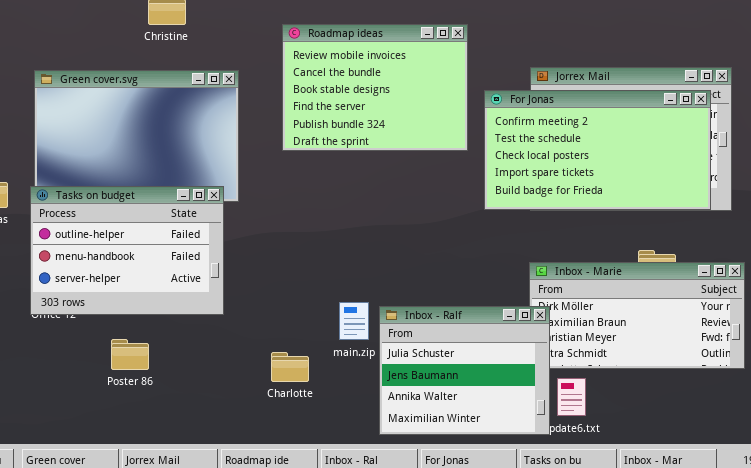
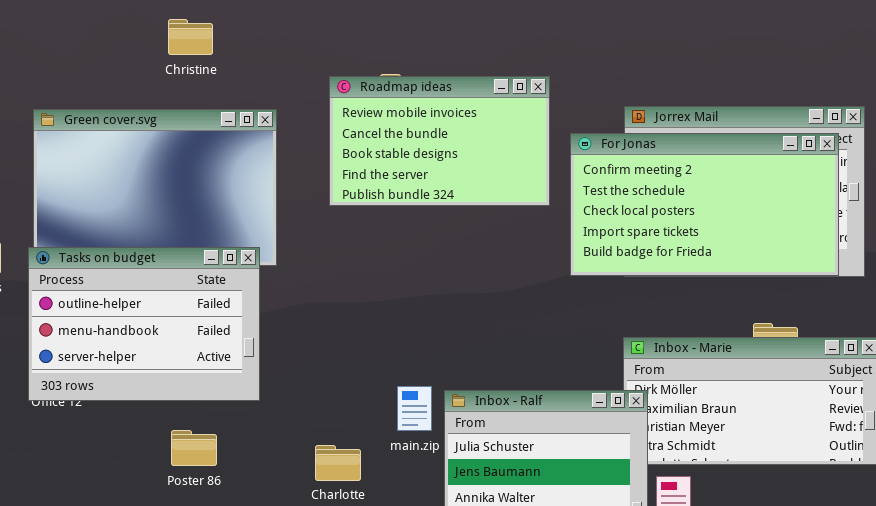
Roadmap ideas: [282,24,468,151] -> [329,76,550,206], resized
Poster 86: [111,339,149,370] -> [171,430,217,466], moved

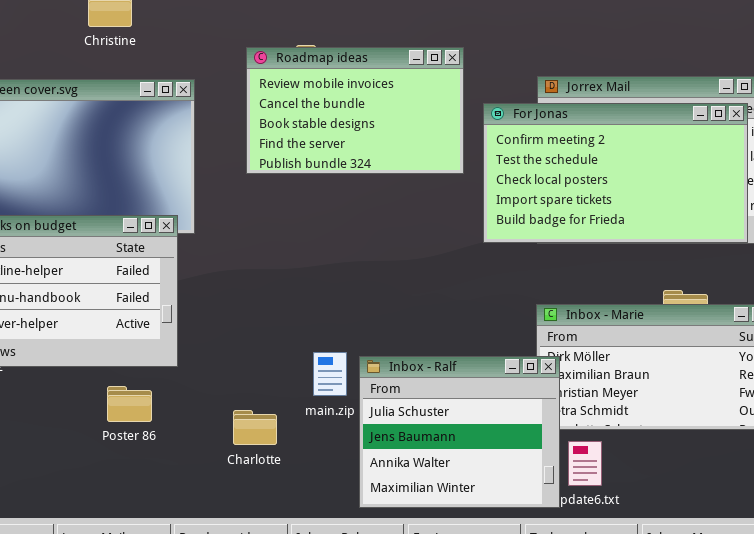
Poster 86: [171,430,217,466] -> [107,386,152,422], moved

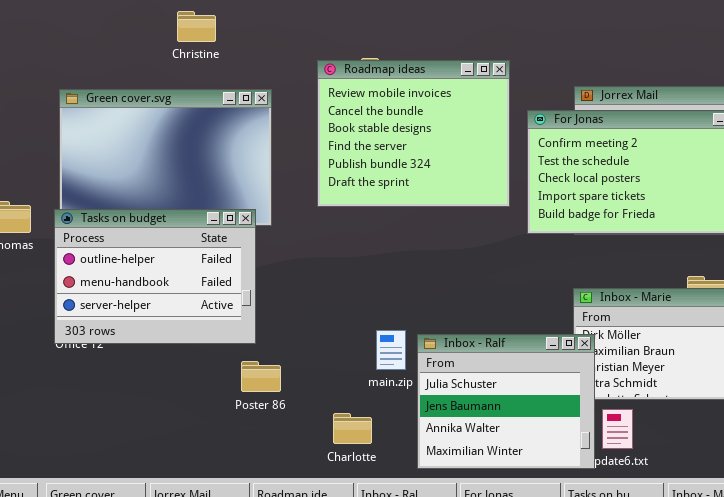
Roadmap ideas: [246,47,464,174] -> [317,60,510,207], resized
Poster 86: [107,386,152,422] -> [241,361,281,392], moved
Charlotte: [233,410,277,445] -> [333,413,372,444], moved

